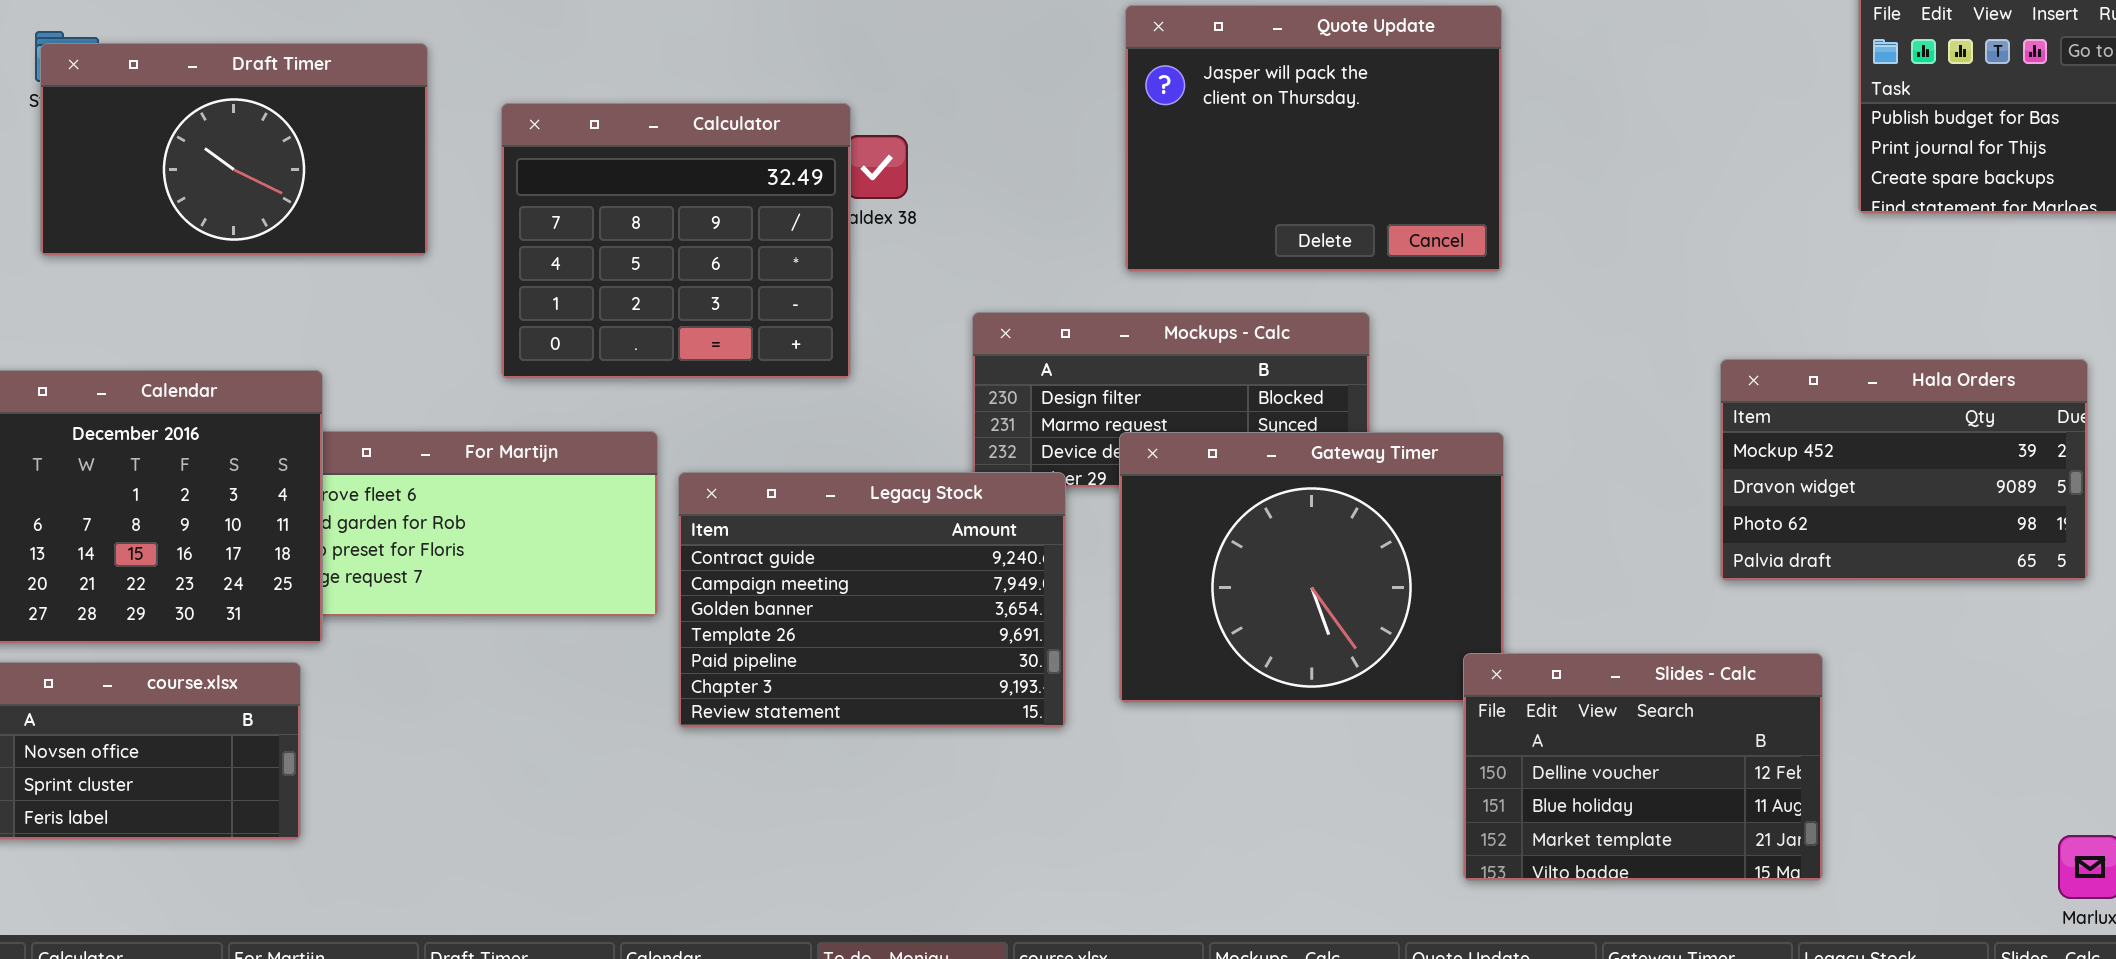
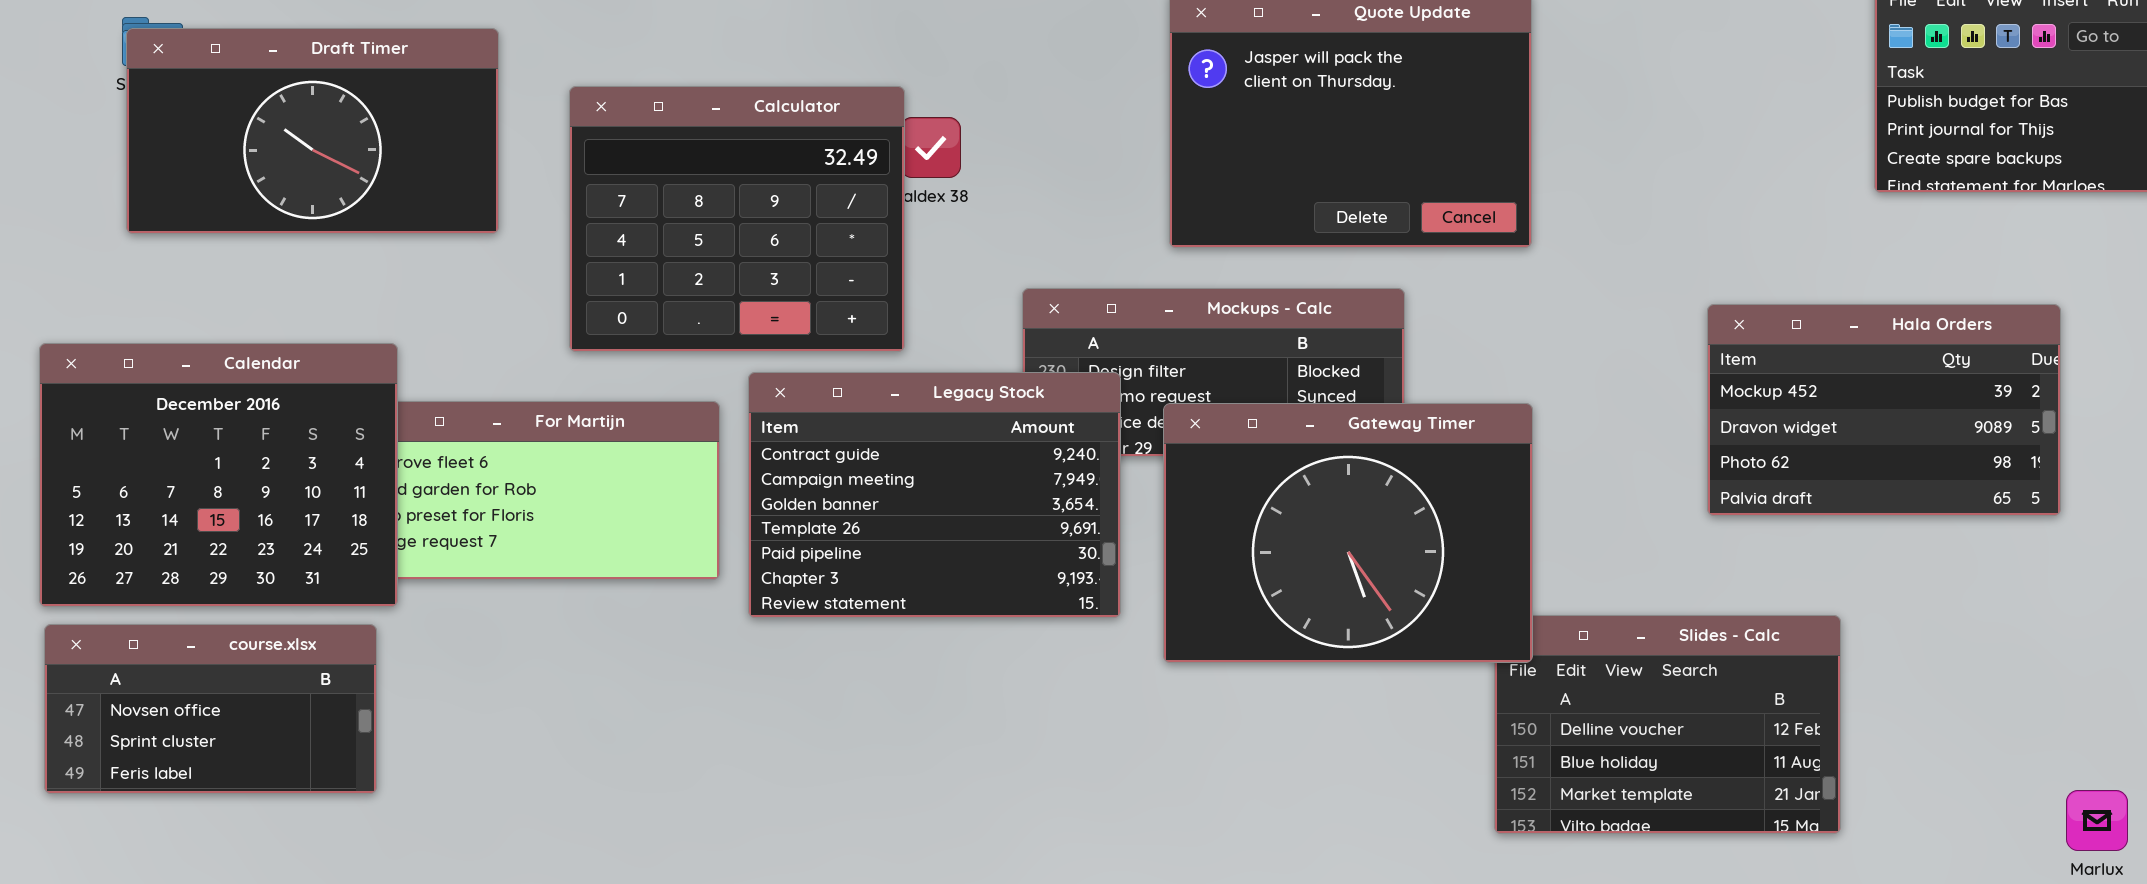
Hala Orders: [1720,359,2088,581] -> [1707,304,2061,516], moved
Gateway Timer: [1119,432,1504,703] -> [1163,403,1533,663], raised
Legacy Stock: [678,472,1066,728] -> [748,372,1121,618], moved

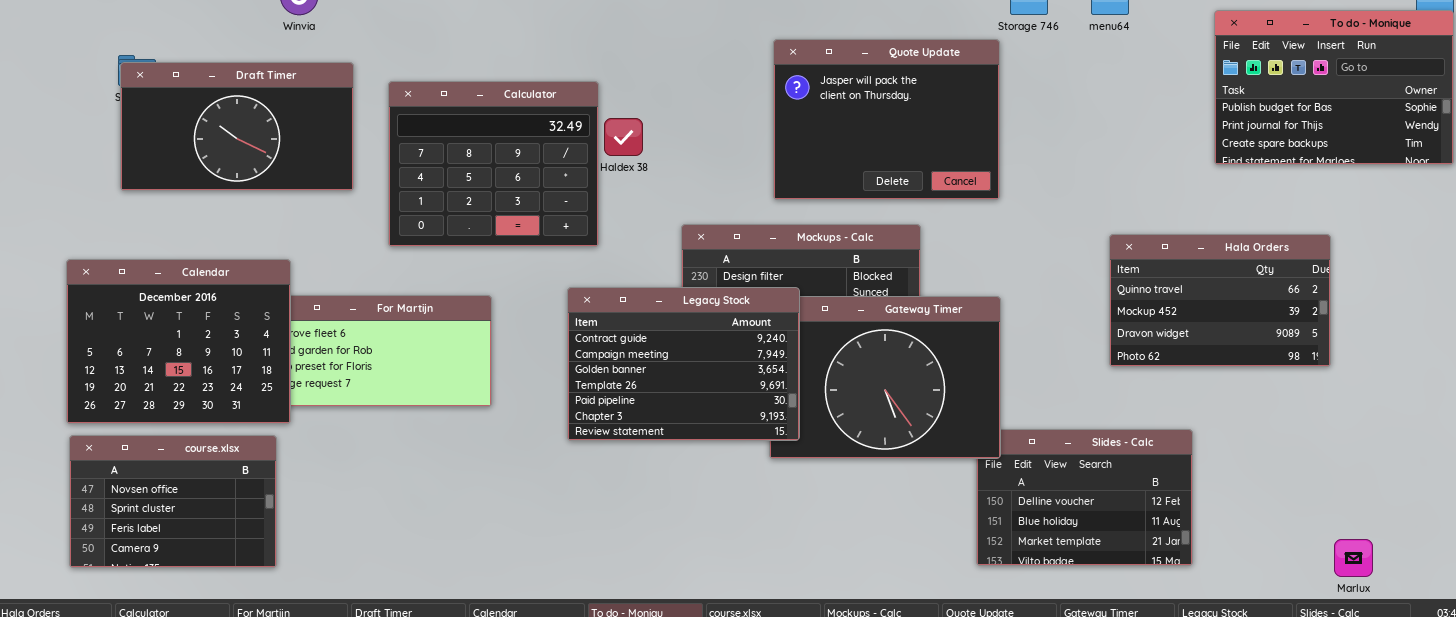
Calculator: [569,86,905,352] -> [388,81,599,247], moved
Hala Orders: [1707,304,2061,516] -> [1109,234,1331,367], scrolled up 1 row
Legacy Stock: [748,372,1121,618] -> [567,287,800,441], moved
course.xlsx: [44,624,377,794] -> [69,435,277,568], resized

